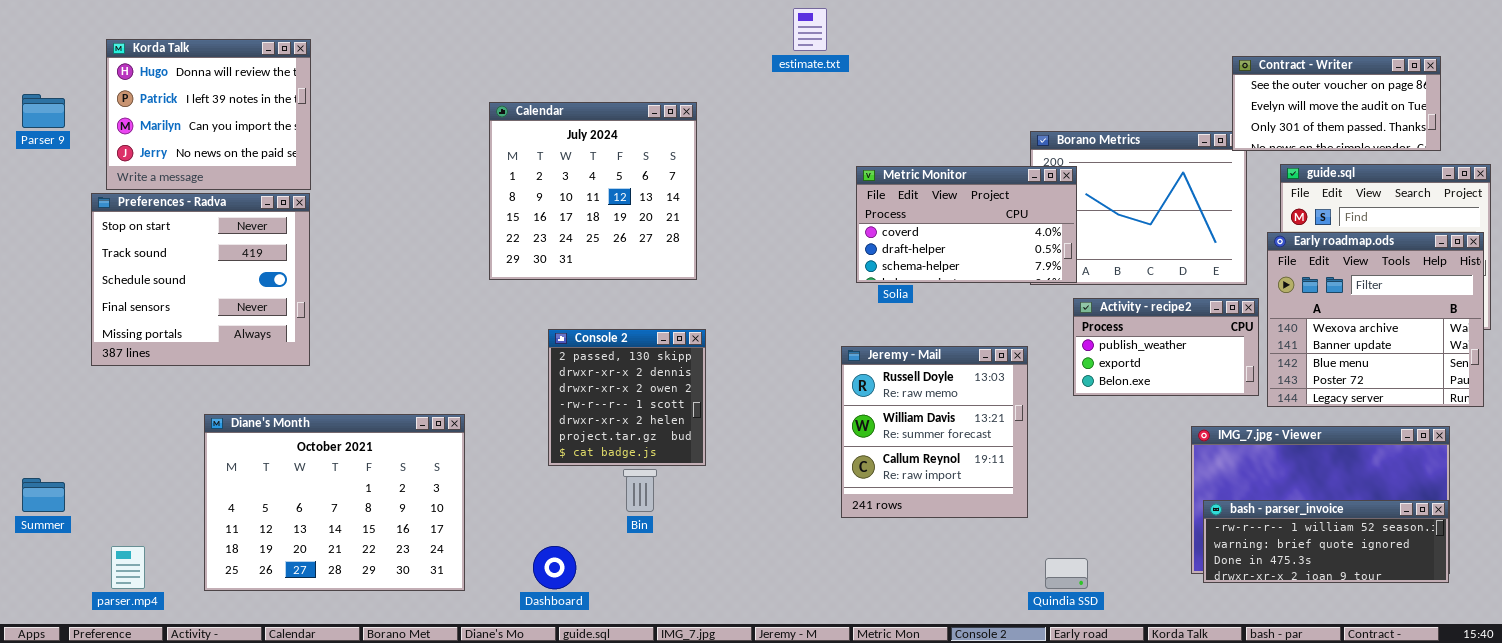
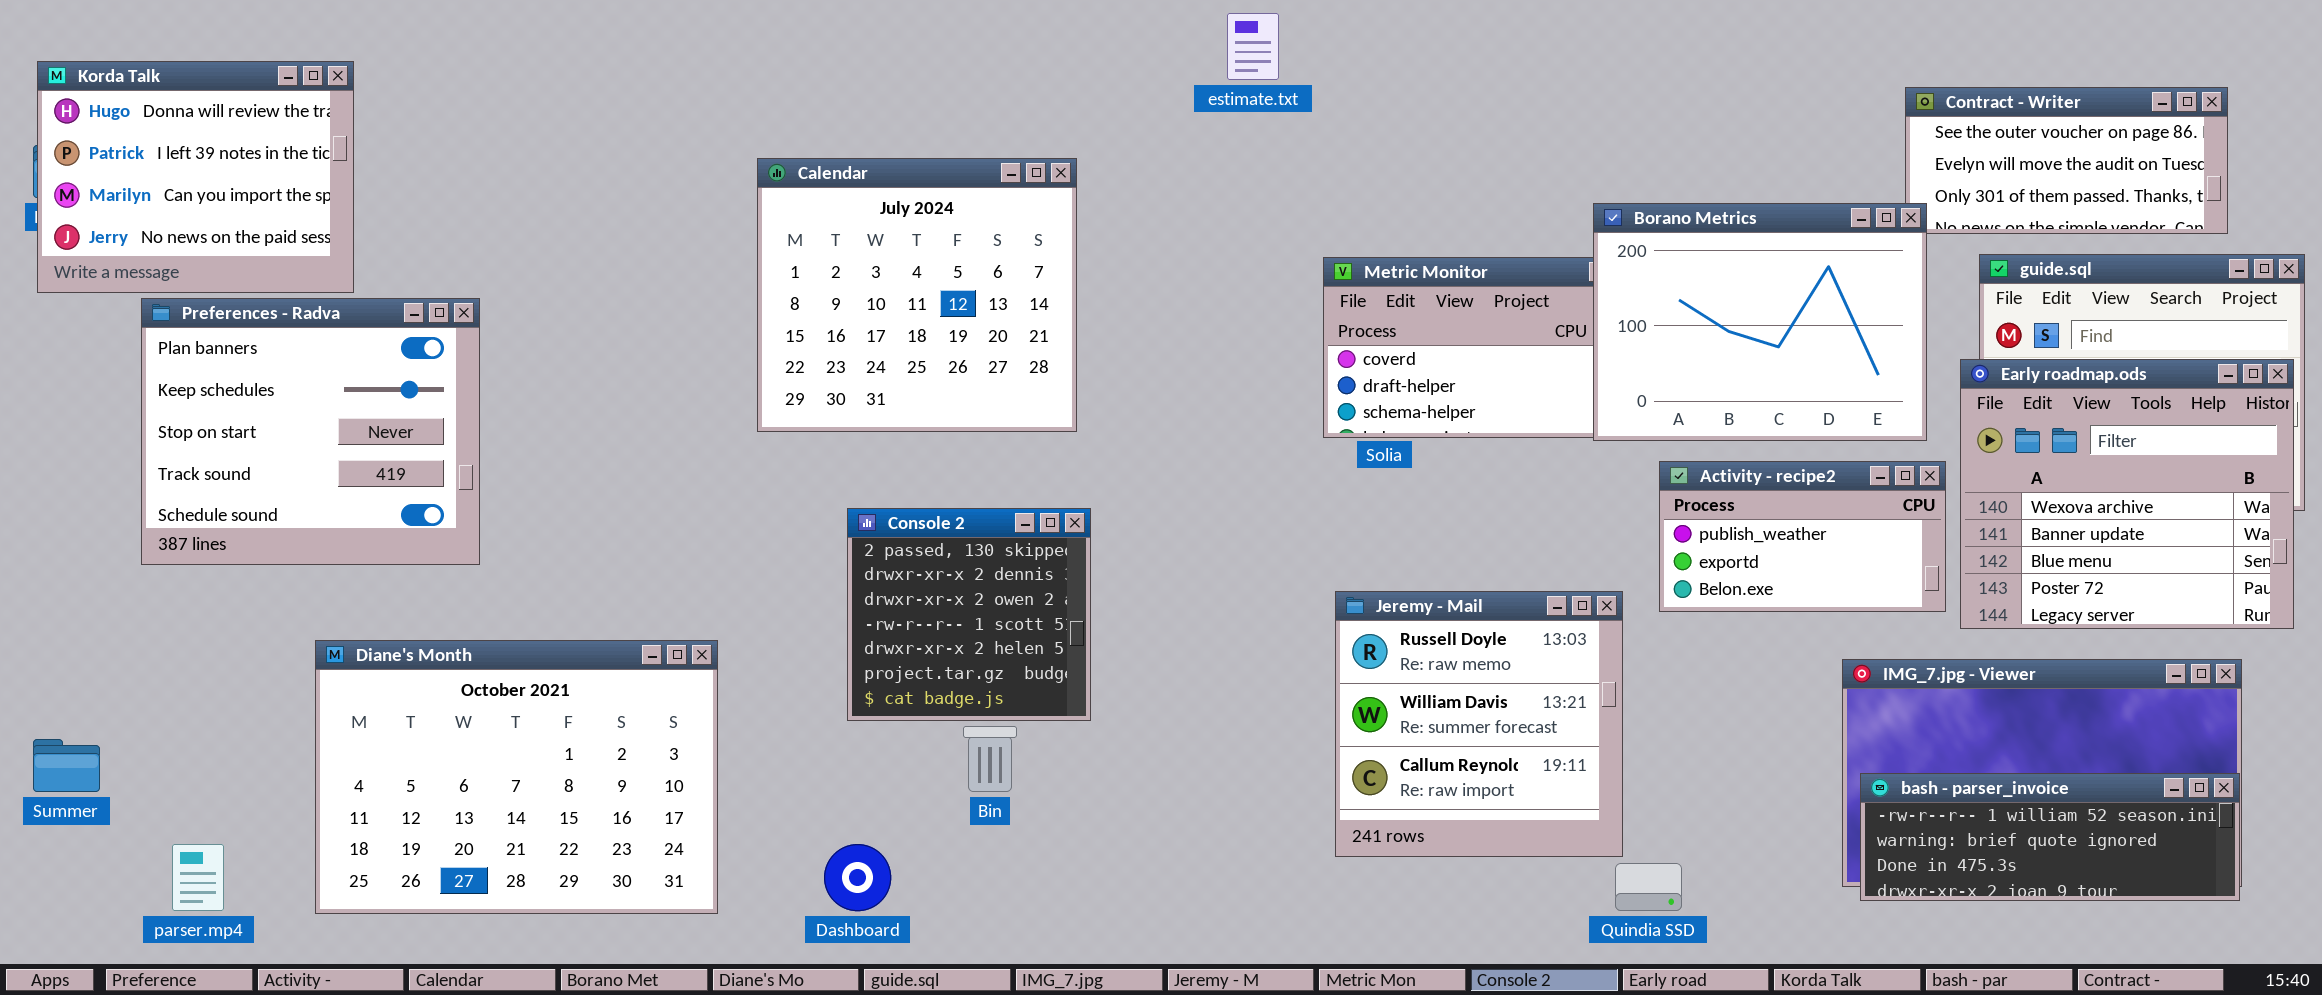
Korda Talk: [106,39,311,190] -> [37,61,354,293], moved
Borano Metrics: [1030,131,1247,285] -> [1593,203,1927,441], raised
Preferences - Radva: [91,193,310,366] -> [141,298,480,565], scrolled up 2 rows
Jeremy - Mail: [841,346,1028,518] -> [1335,591,1623,857], moved

